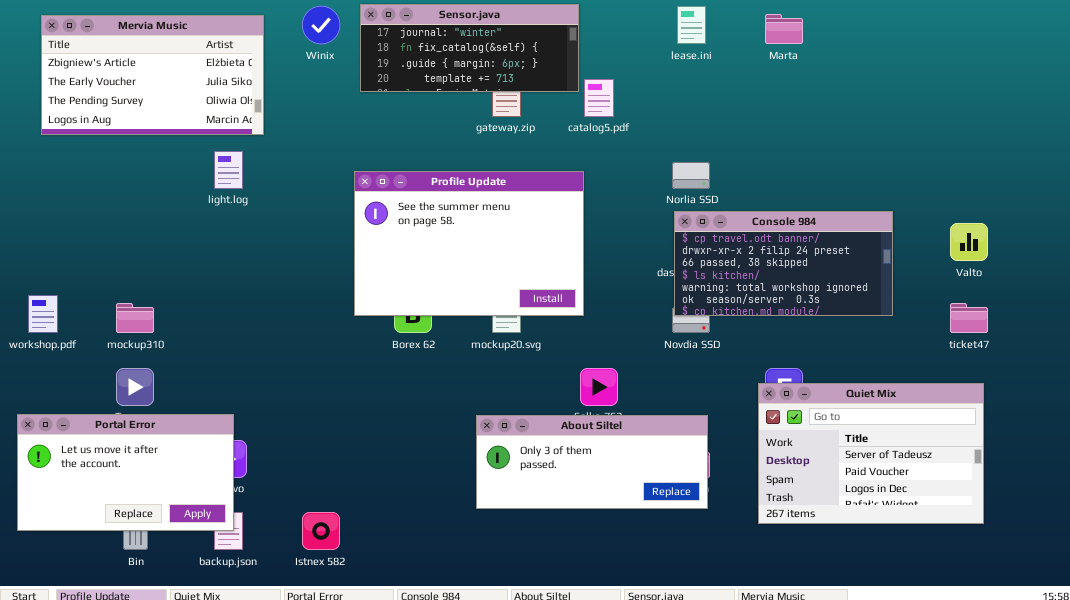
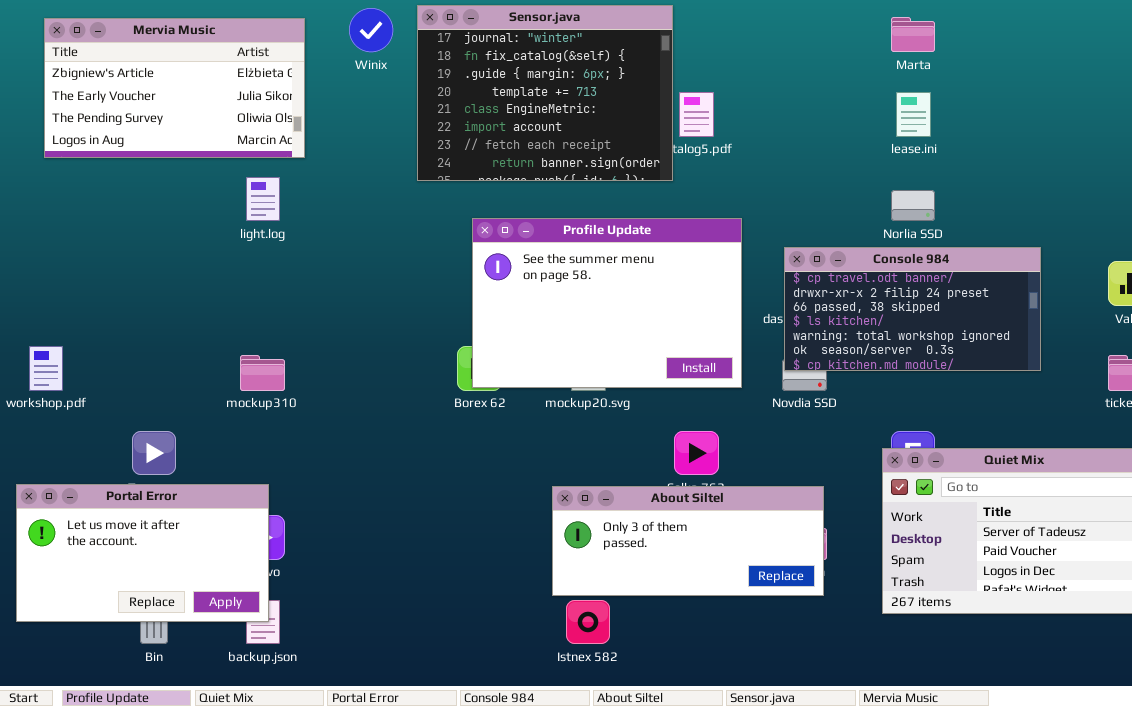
Sensor.java: [360,4,579,92] -> [417,5,673,181], resized
lease.ini: [677,6,706,44] -> [896,92,931,137], moved
Norlia SSD: [672,162,710,189] -> [891,190,935,221], moved
Profile Update: [354,171,584,316] -> [472,218,742,388], moved
mockup310: [116,303,154,333] -> [240,355,285,391], moved
Istnex 582: [302,512,340,550] -> [566,600,610,644], moved

